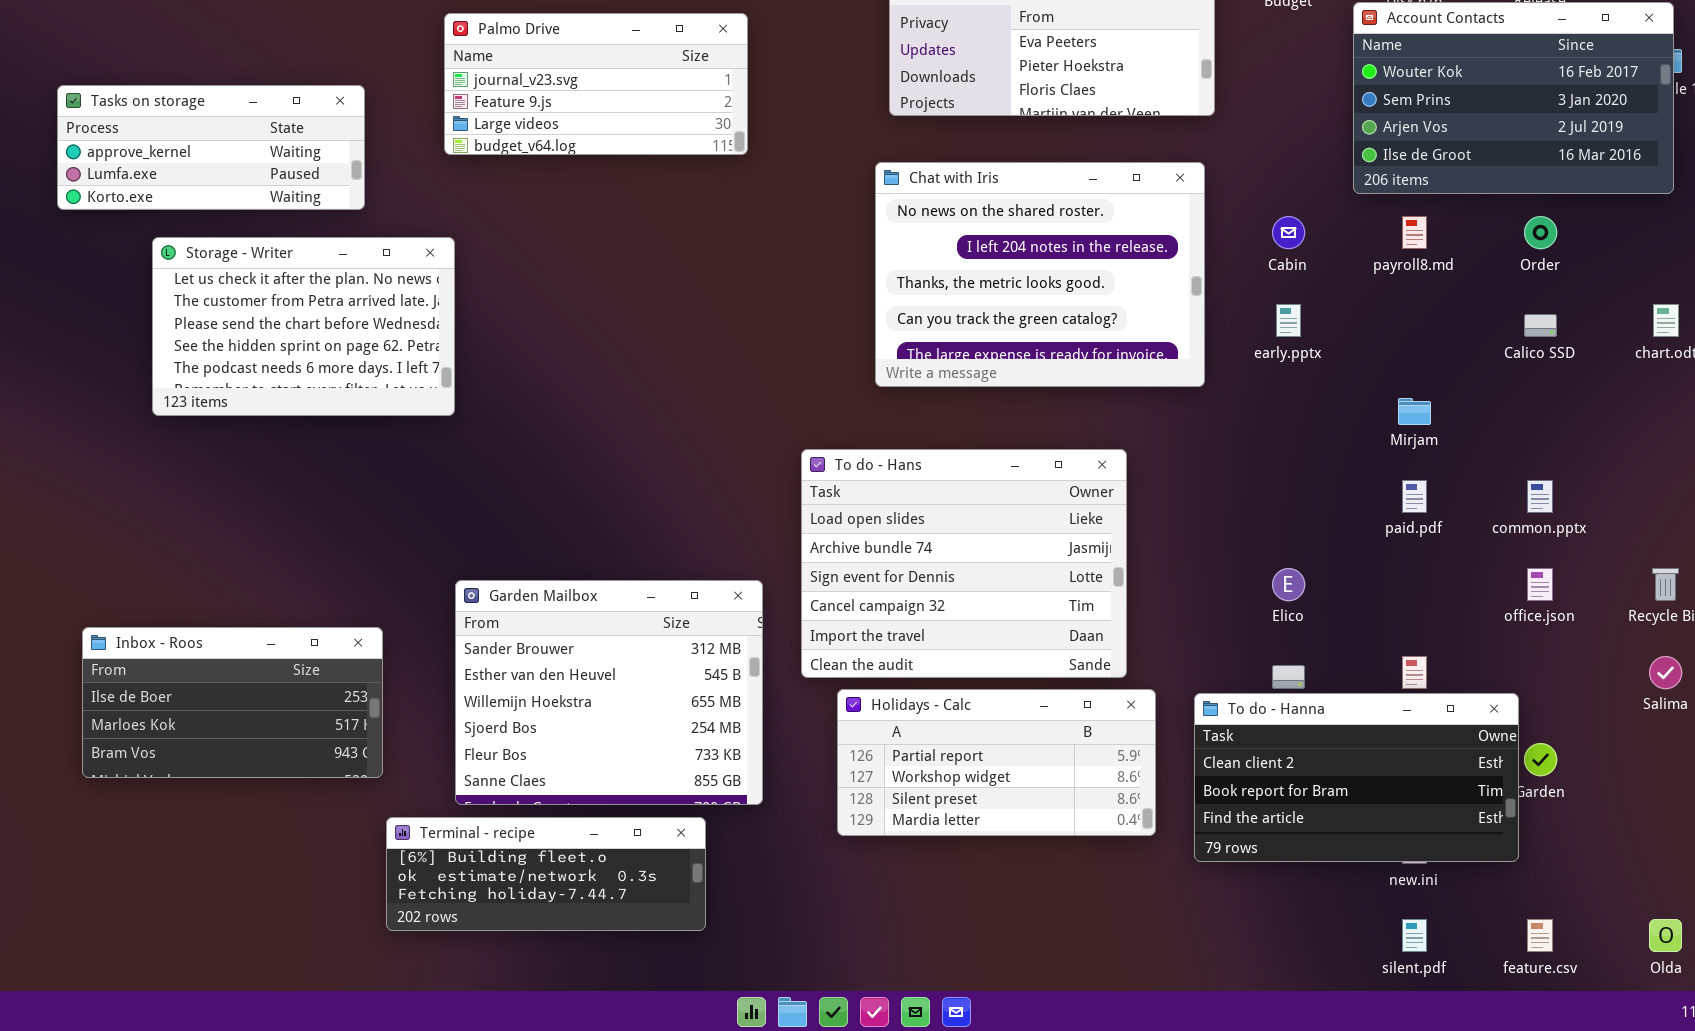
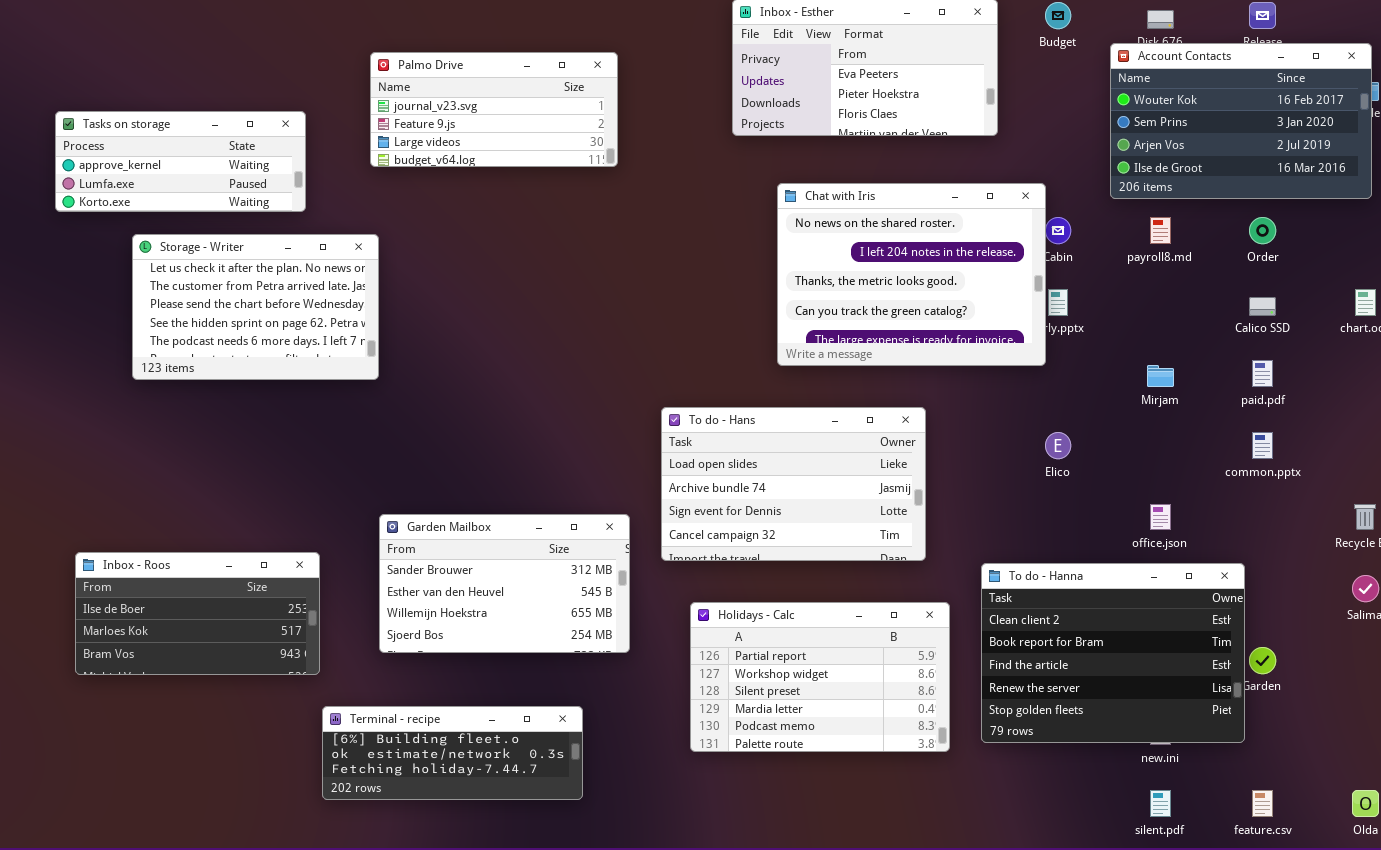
Chat with Iris: [875,162,1205,387] -> [777,183,1046,366], moved
To do - Hans: [801,449,1127,678] -> [661,407,926,561], resized
paid.pdf: [1402,480,1427,513] -> [1252,360,1273,387], moved
Elico: [1272,568,1305,601] -> [1045,432,1071,459], moved
office.json: [1527,568,1553,601] -> [1150,504,1171,530], moved
Garden Mailbox: [455,580,763,805] -> [379,514,630,653], resized
Holidays - Calc: [837,689,1156,836] -> [690,602,950,752], resized
To do - Hanna: [1194,693,1519,862] -> [981,563,1245,743], resized

